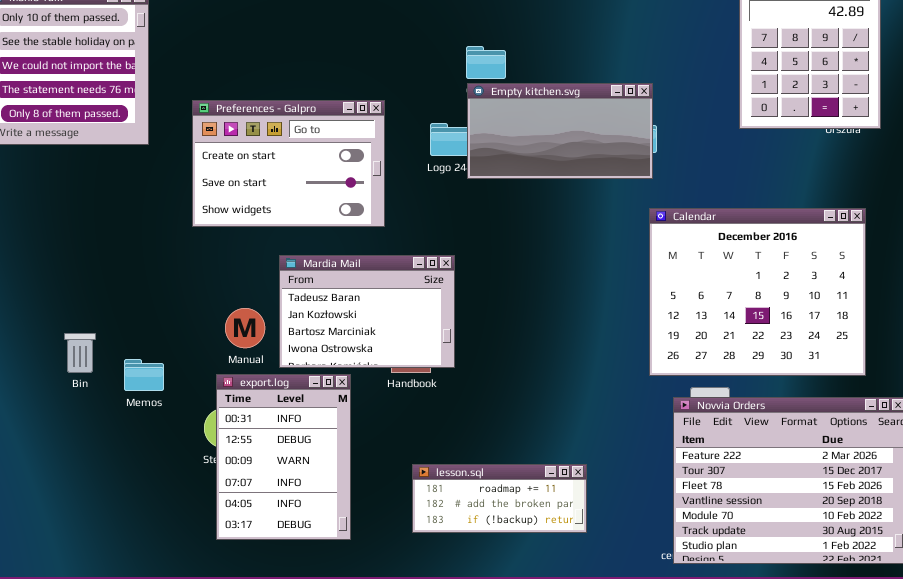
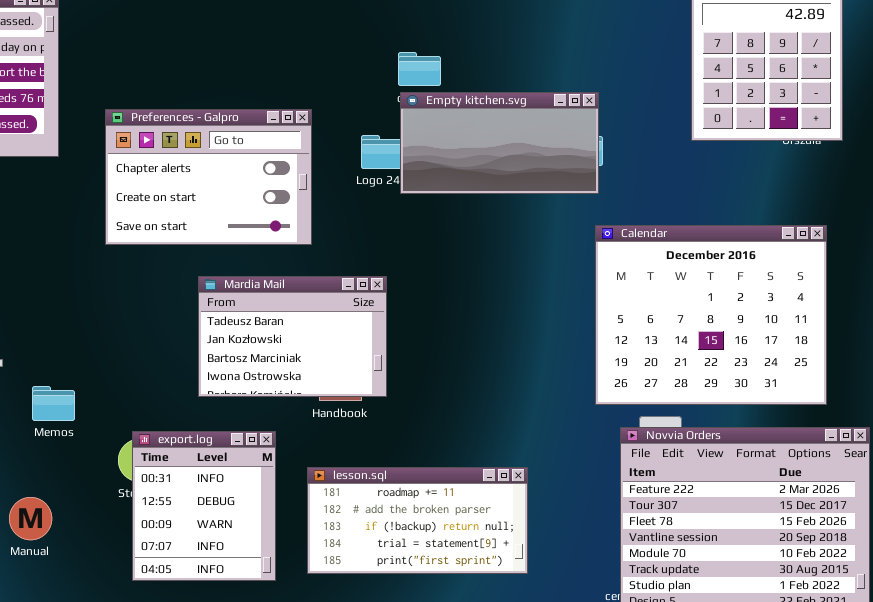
Preferences - Galpro: [192,100,385,227] -> [105,109,312,245], scrolled up 1 row
Manual: [225,308,265,348] -> [9,497,52,540], moved
export.log: [216,374,351,540] -> [132,431,276,581], resized
lesson.sql: [412,464,587,533] -> [307,467,528,574], resized

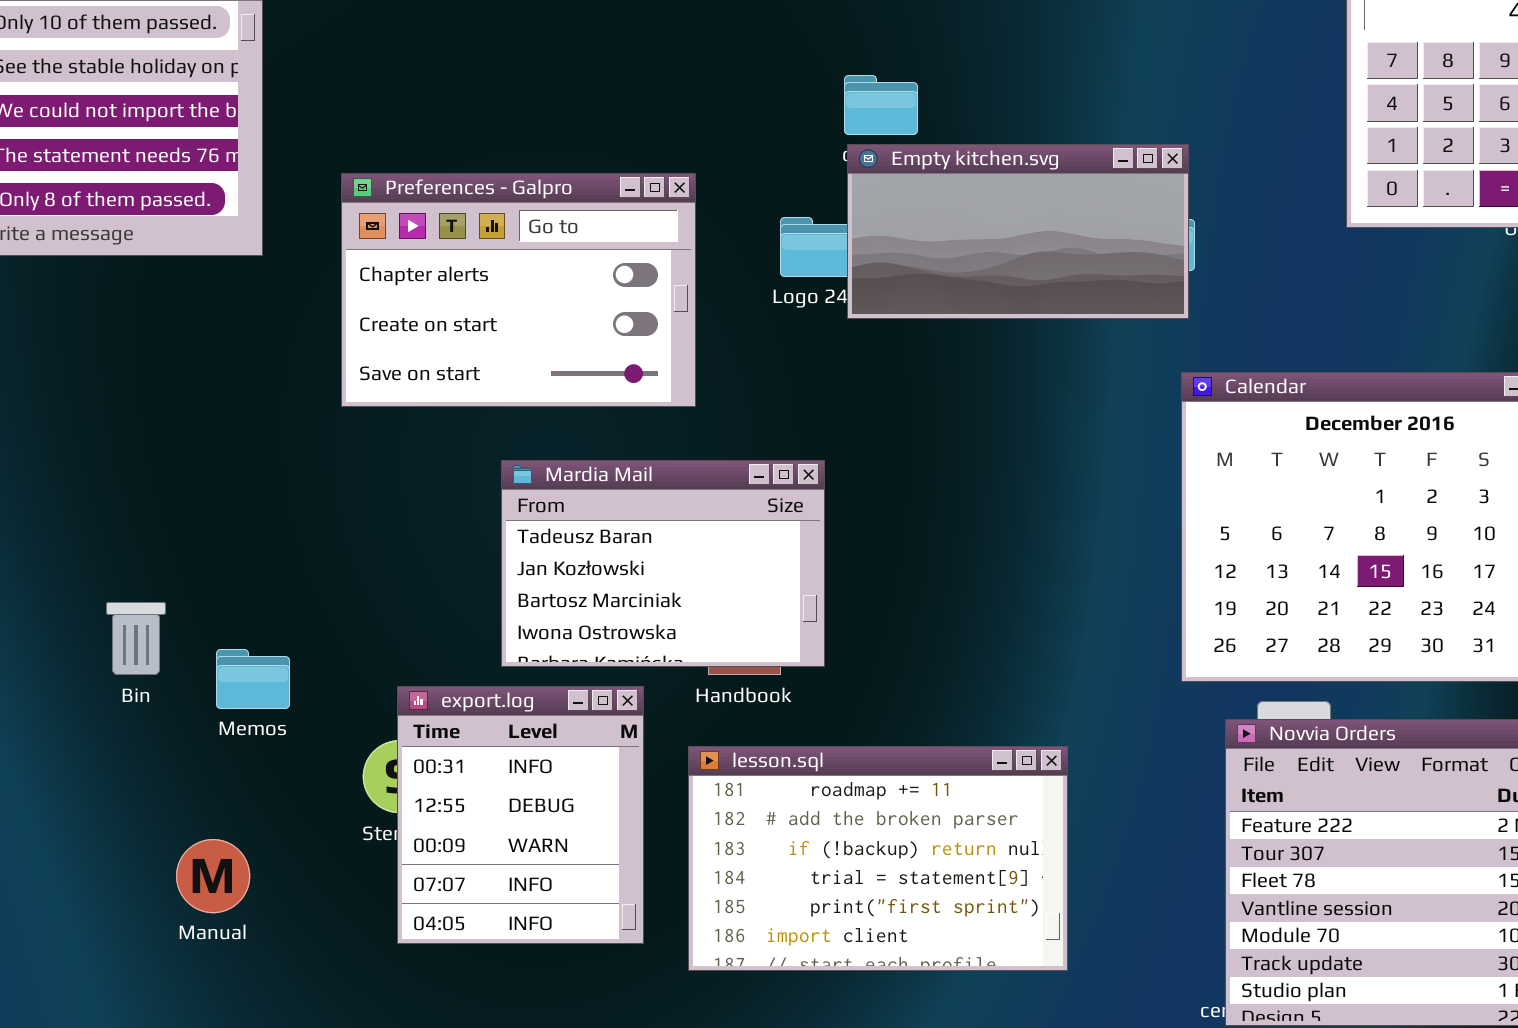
export.log: [132,431,276,581] -> [397,686,644,944], moved
lesson.sql: [307,467,528,574] -> [688,746,1068,971], resized

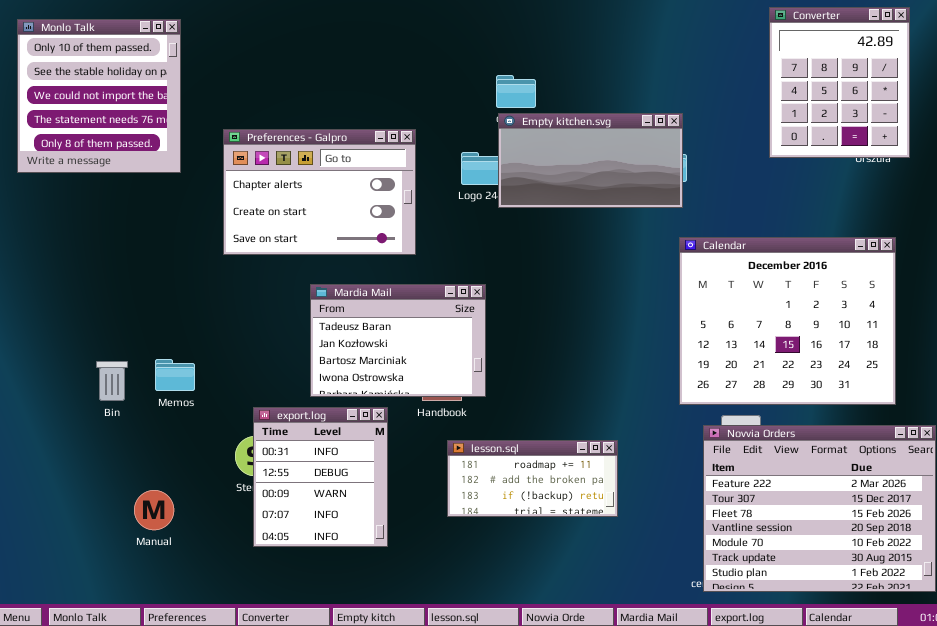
Memos: [216,649,290,709] -> [155,359,195,391], moved
lesson.sql: [688,746,1068,971] -> [447,440,618,517], resized

